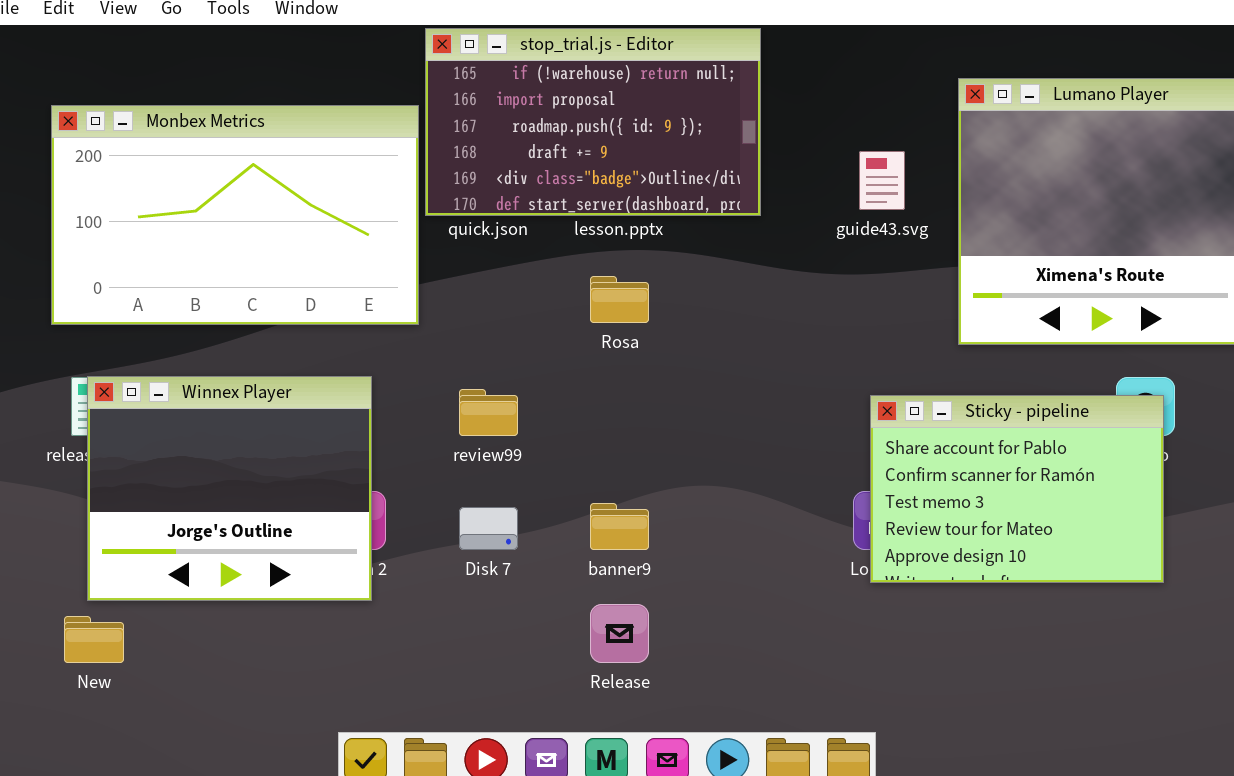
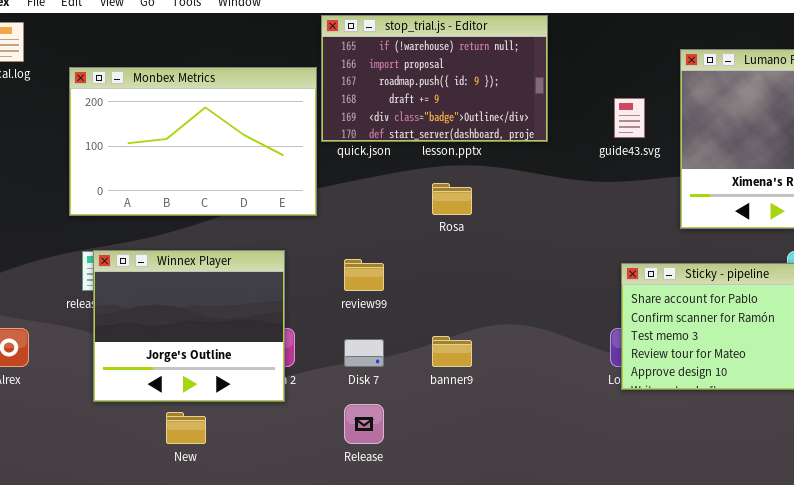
Release: [590,604,649,663] -> [344,404,384,444], moved
New: [64,616,124,663] -> [166,412,206,444], moved

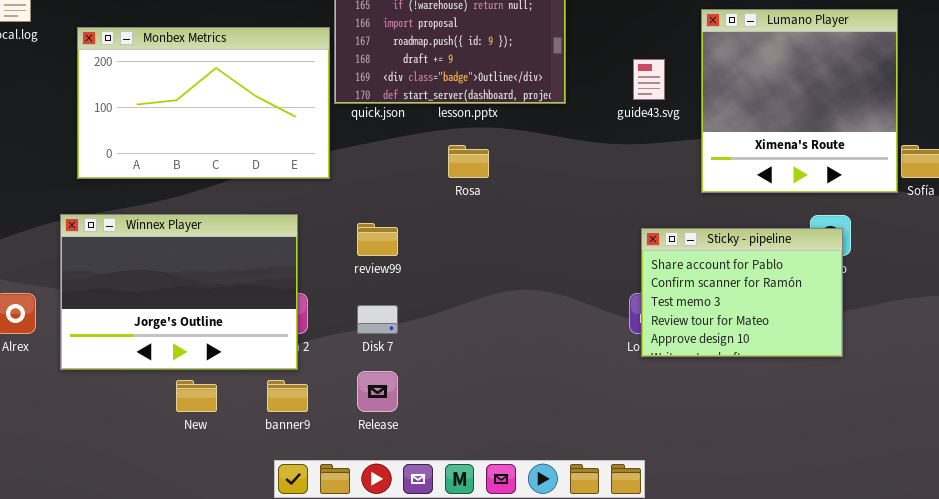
Winnex Player: [93,250,285,402] -> [60,214,298,370], resized
banner9: [432,336,472,367] -> [267,380,308,412], moved

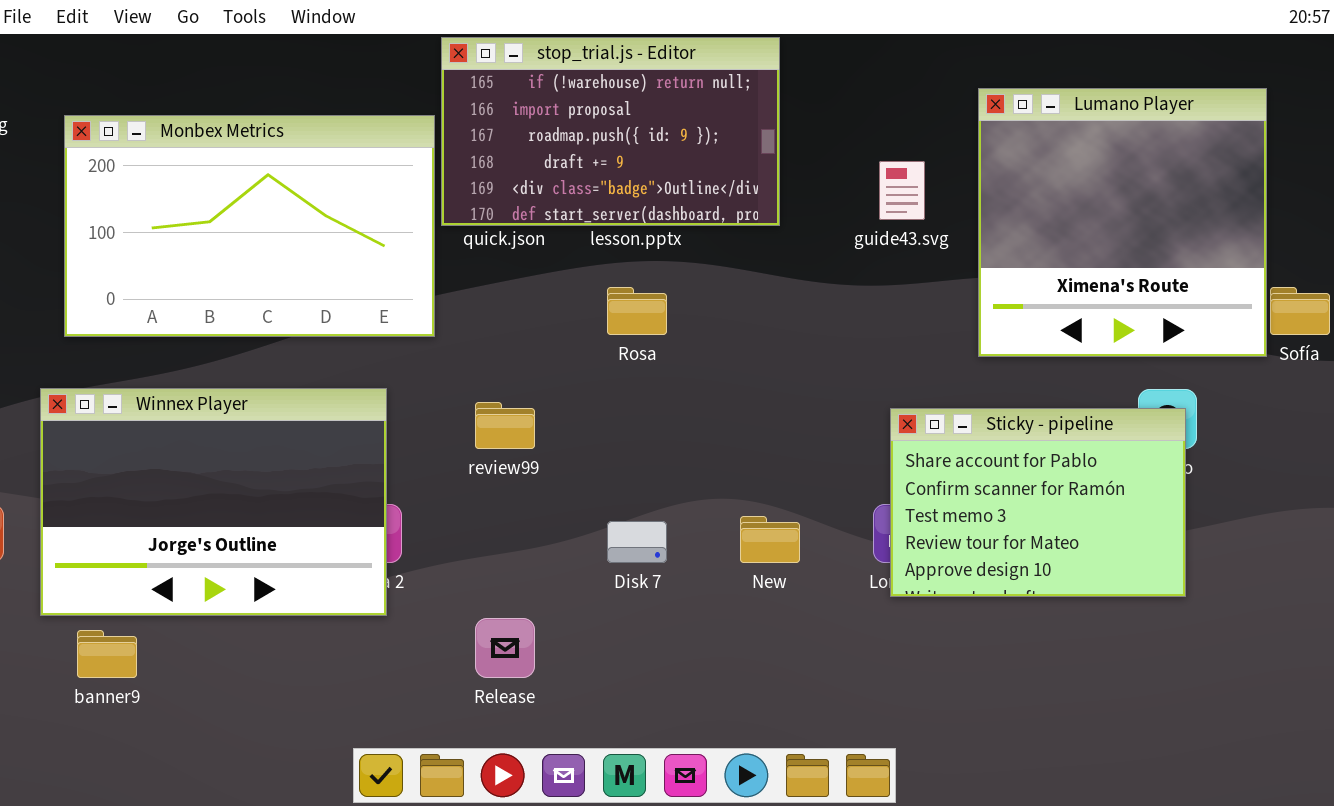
Disk 7: [357,305,398,334] -> [607,521,667,563], moved
New: [176,380,217,412] -> [740,516,800,563], moved
banner9: [267,380,308,412] -> [77,630,137,678], moved

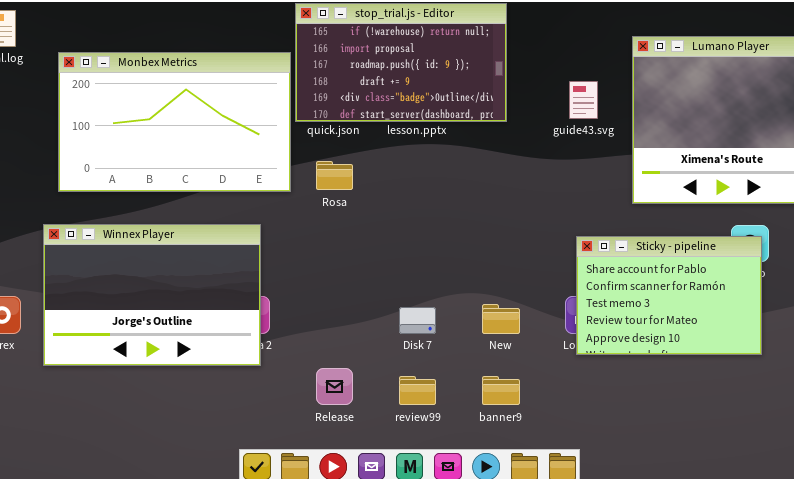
Rosa: [607,287,667,335] -> [316,161,353,190], moved
review99: [475,402,535,449] -> [399,376,436,405], moved
banner9: [77,630,137,678] -> [482,376,520,405], moved

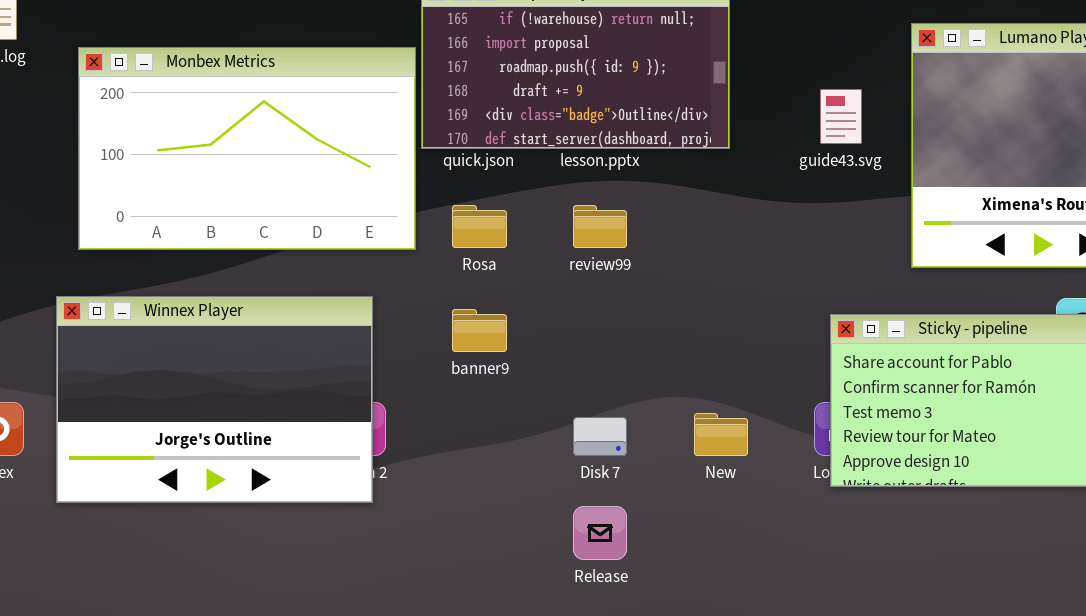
Release: [316,368,353,405] -> [573,506,627,560], moved
review99: [399,376,436,405] -> [573,205,627,248], moved
banner9: [482,376,520,405] -> [452,309,507,352], moved

